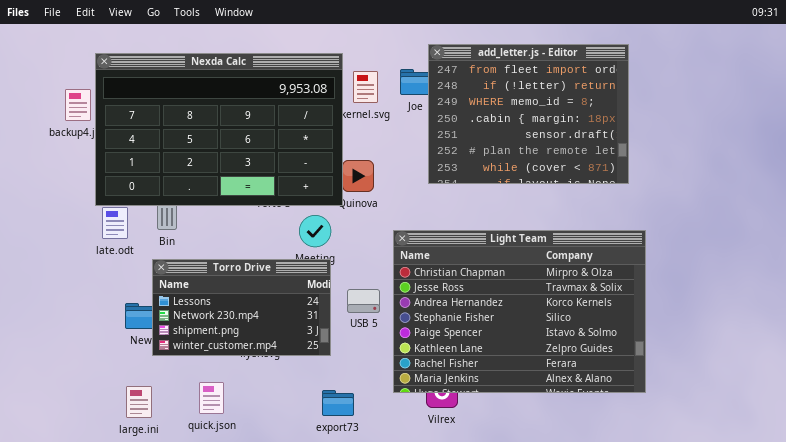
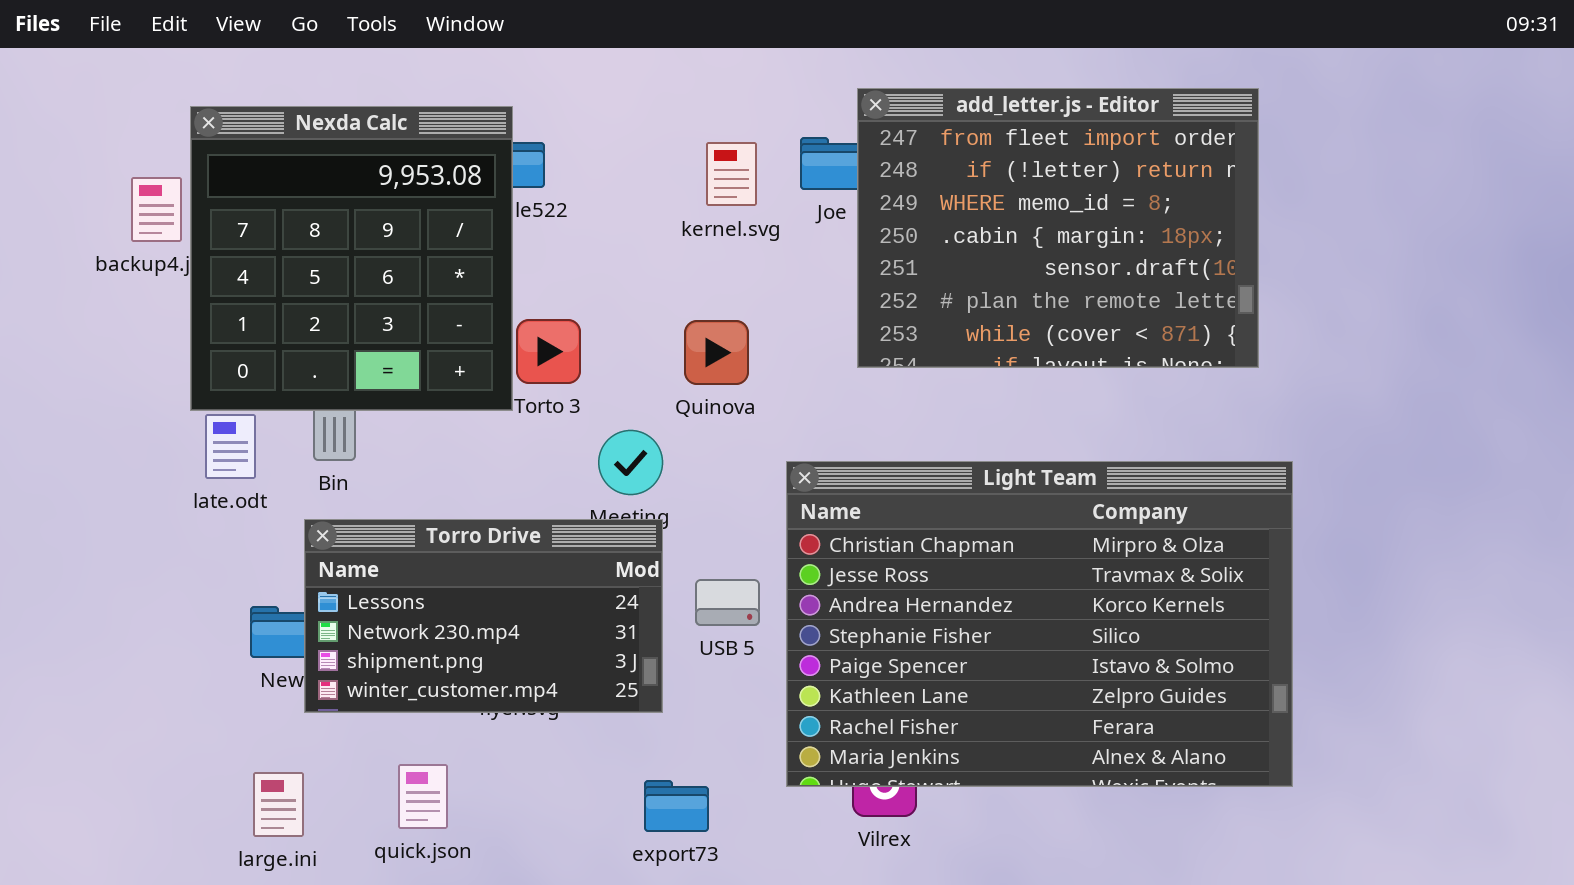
Nexda Calc: [95,53,343,206] -> [190,106,513,411], resized

